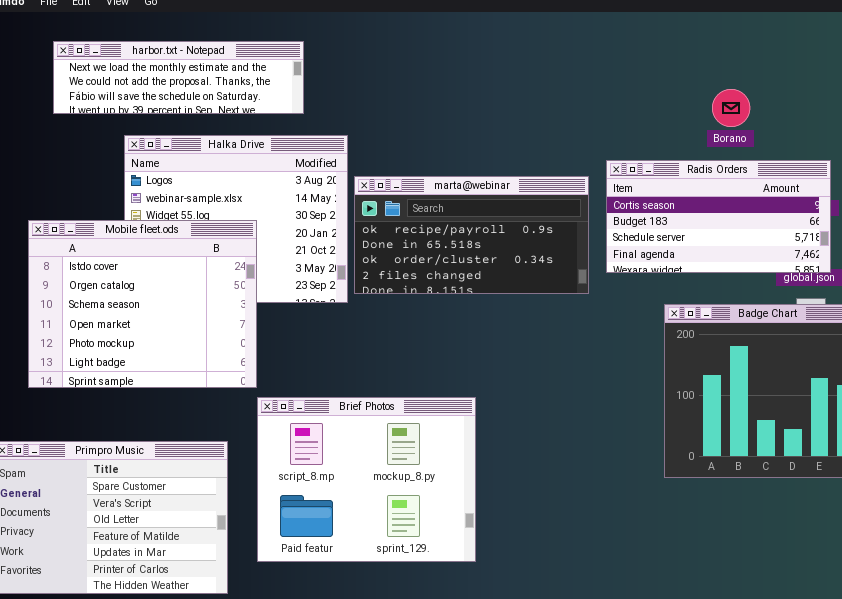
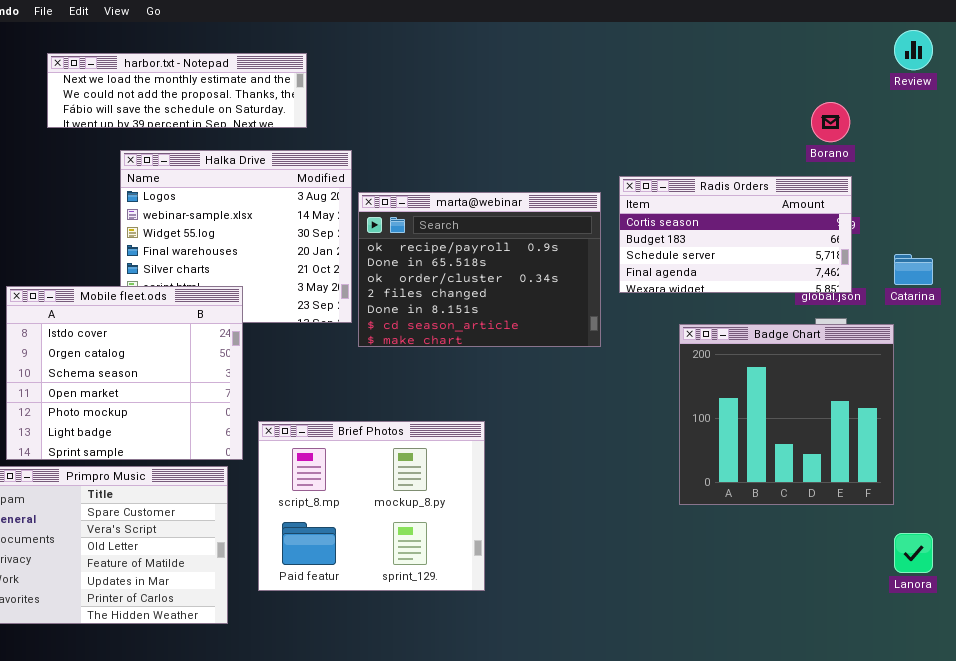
Borano: [712,89,750,127] -> [811,102,850,142], moved
marta@webinar: [354,176,589,294] -> [358,192,601,347], resized
Mobile fleet.ods: [28,220,257,388] -> [6,286,243,460], moved

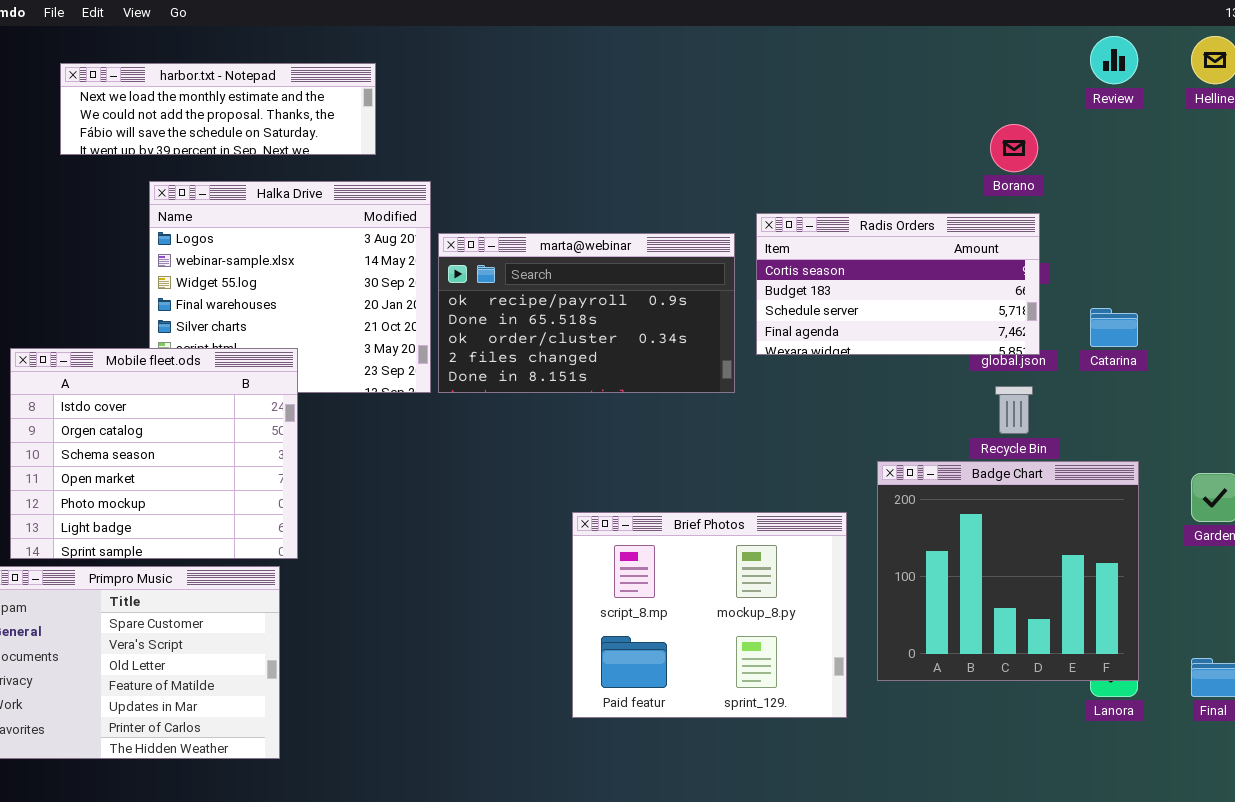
marta@webinar: [358,192,601,347] -> [438,233,735,393], resized
Badge Chart: [679,324,894,505] -> [877,461,1139,681], moved
Brief Photos: [258,421,485,591] -> [572,512,847,718], moved

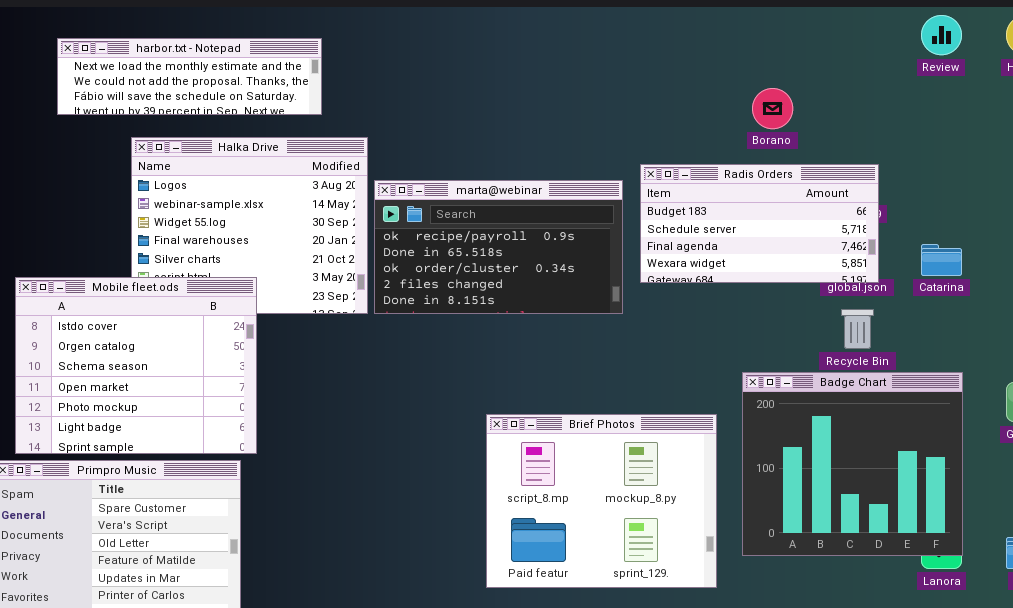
Borano: [990,124,1038,172] -> [752,88,793,129], moved
Radis Orders: [756,213,1040,355] -> [640,164,879,283], scrolled down 1 row

